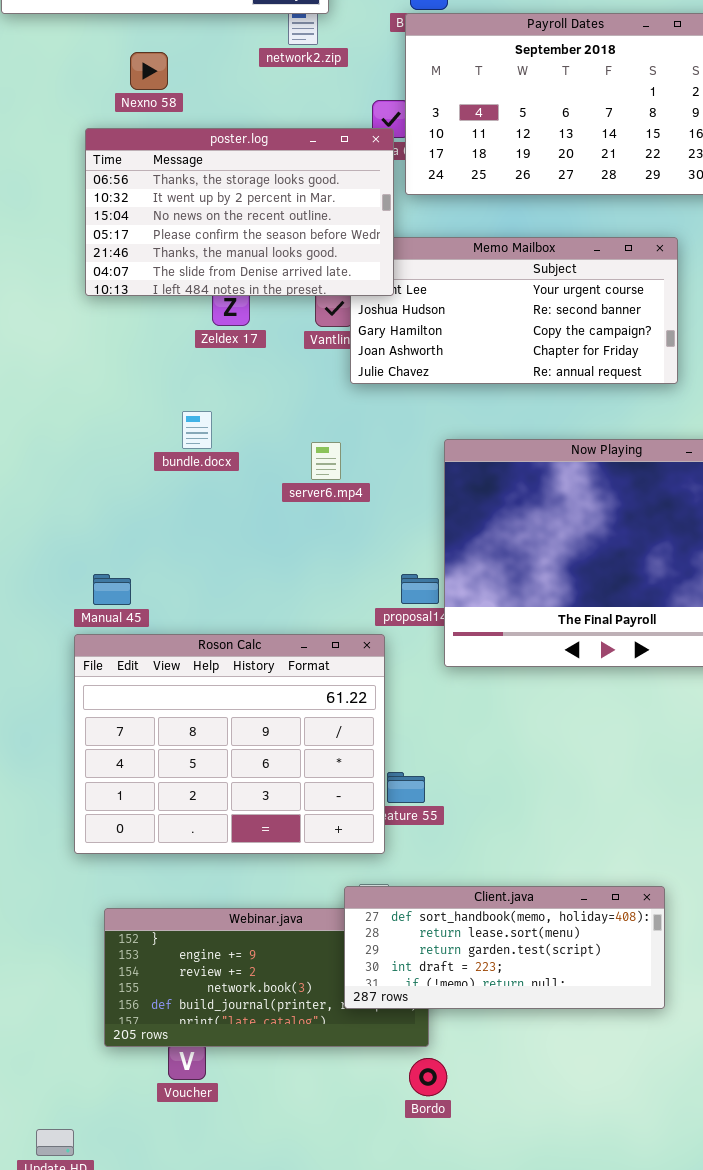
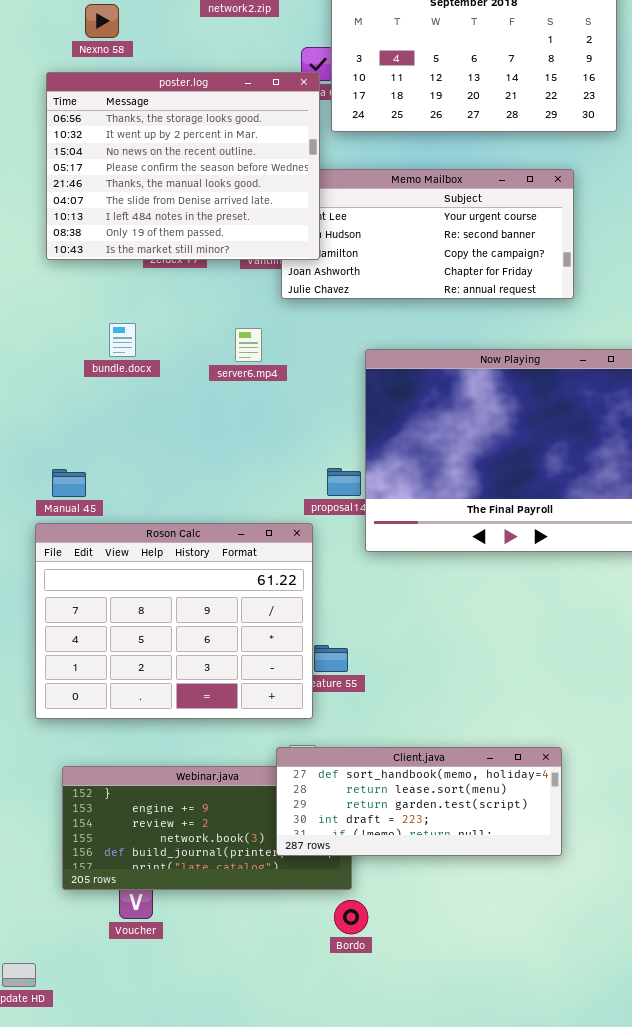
poster.log: [85,128,394,296] -> [46,72,320,260], resized
bundle.docx: [182,411,212,449] -> [109,323,136,357], moved
server6.mp4: [311,442,341,480] -> [235,328,262,362], moved

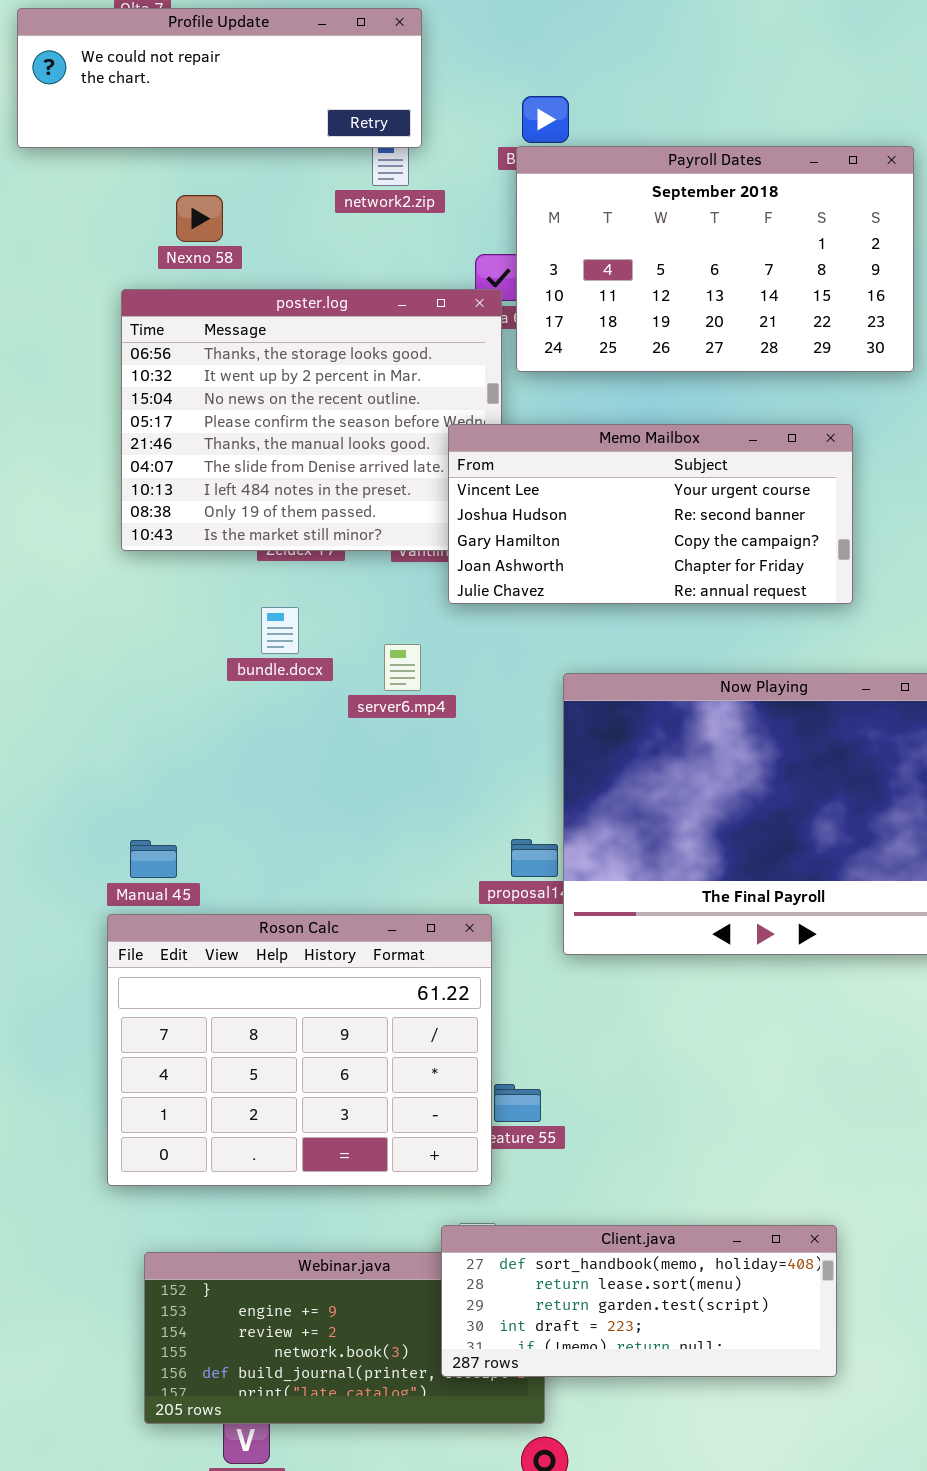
Memo Mailbox: [281,169,574,299] -> [448,424,853,604], raised
bundle.docx: [109,323,136,357] -> [261,607,299,654], moved

